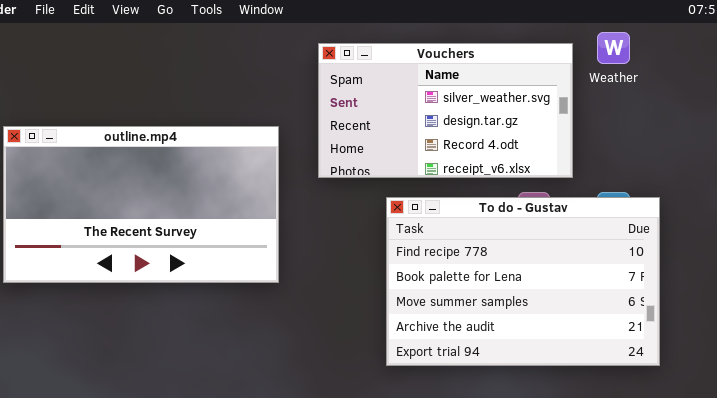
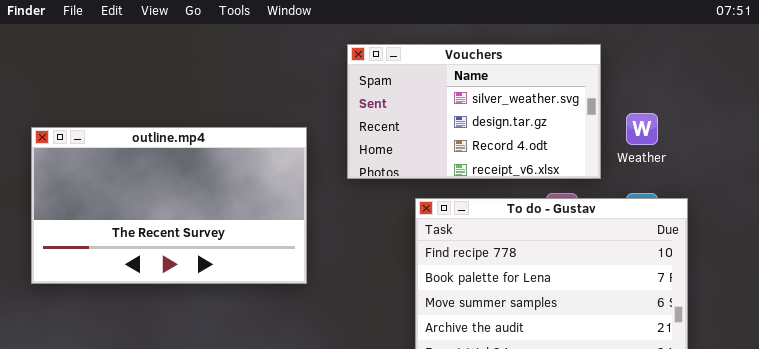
Weather: [597,32,630,64] -> [626,113,658,145], moved

